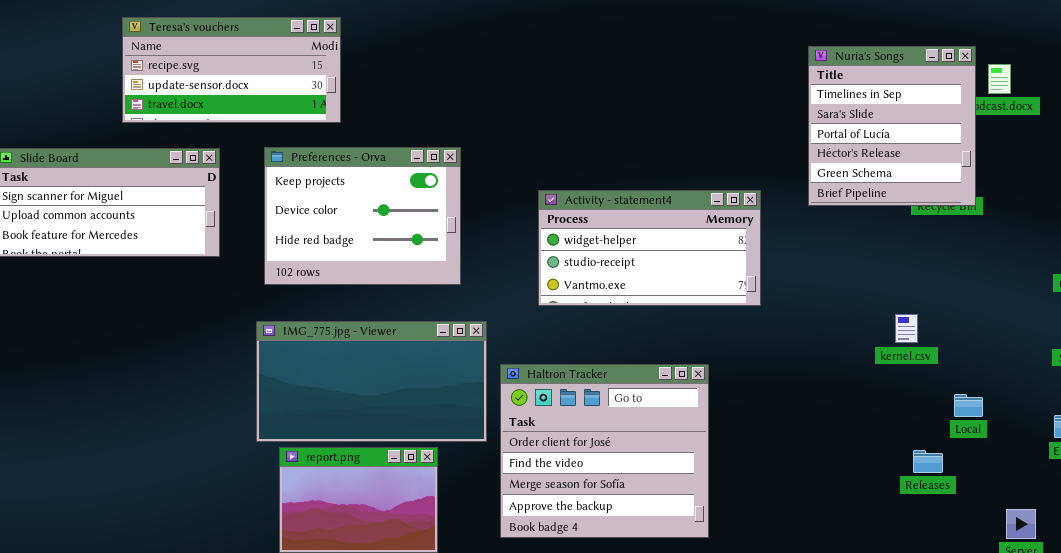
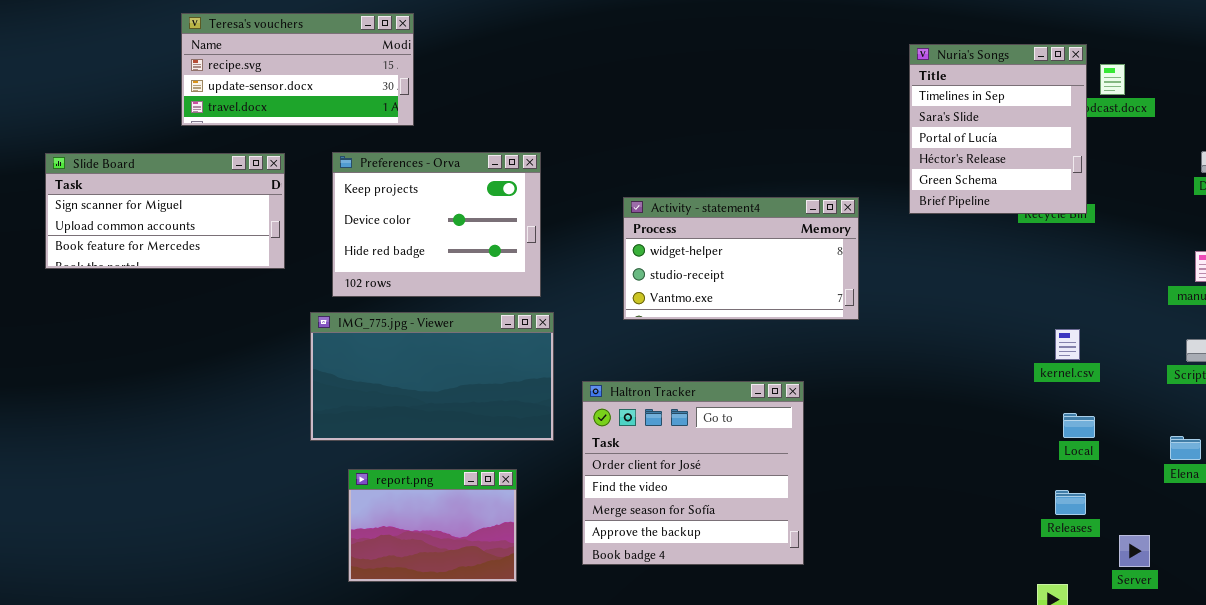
kernel.csv: [895,314,918,343] -> [1055,329,1080,360], moved
IMG_775.jpg - Viewer: [256,321,487,442] -> [310,312,554,441], moved
Releases: [913,450,943,473] -> [1055,490,1086,515], moved

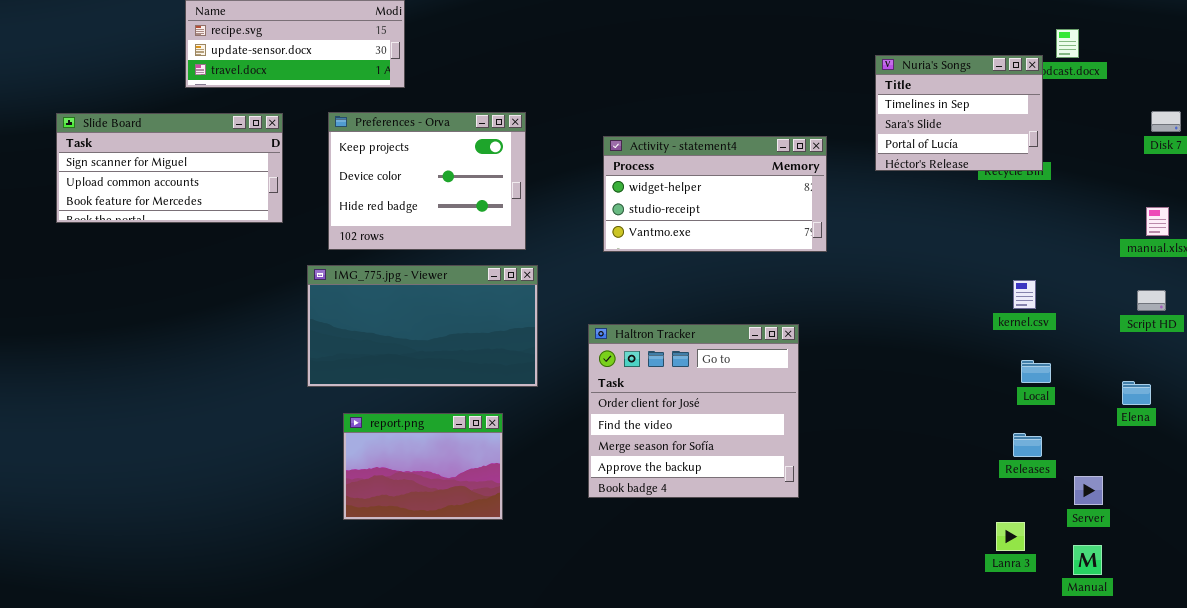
Nuria's Songs: [909,44,1087,214] -> [875,55,1043,171], resized
Activity - statement4: [623,197,859,320] -> [603,136,827,252], moved
Haltron Tracker: [582,381,804,565] -> [588,324,799,498], moved

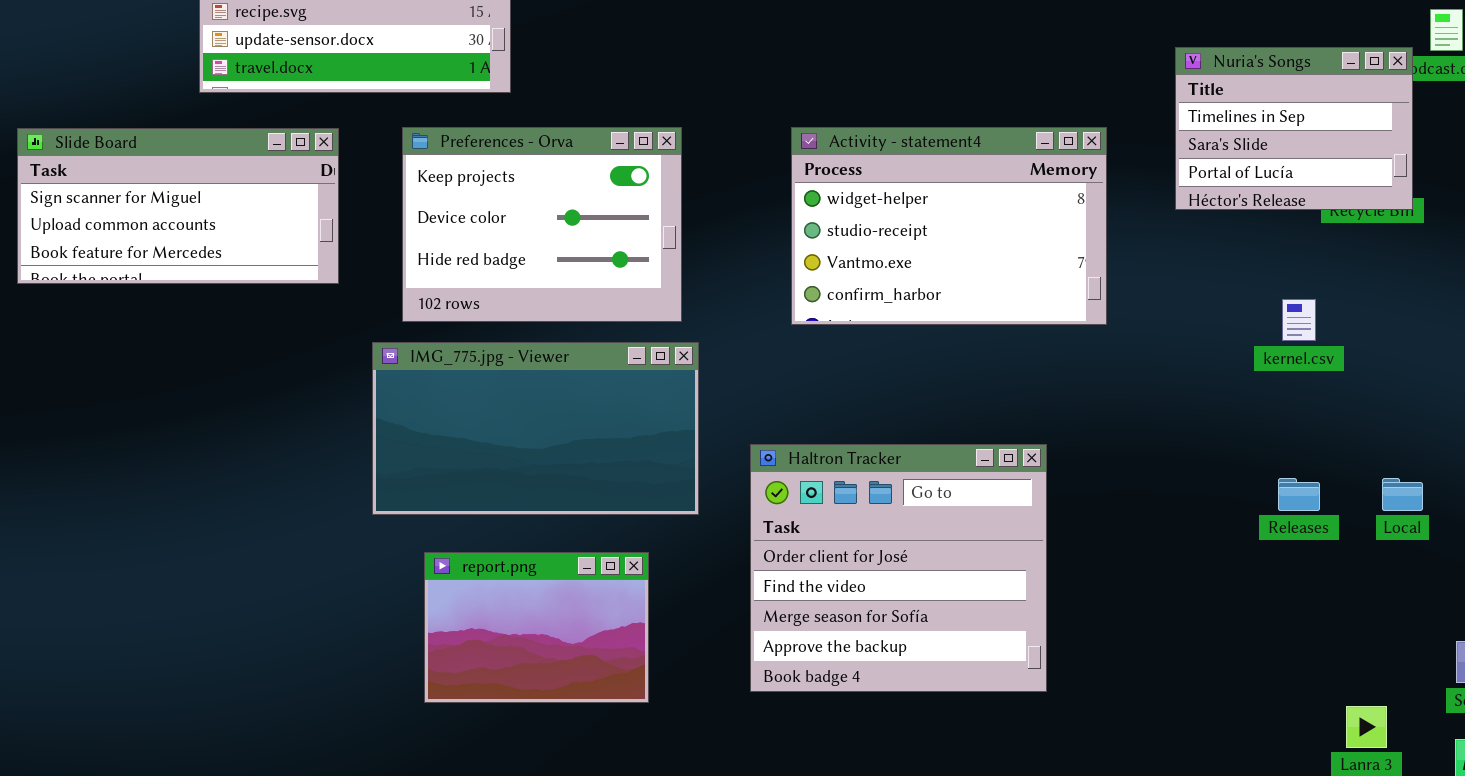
Activity - statement4: [603,136,827,252] -> [791,127,1107,325], resized
kernel.csv: [1013,280,1036,309] -> [1282,299,1316,341], moved
Haltron Tracker: [588,324,799,498] -> [750,444,1047,692], moved
Releases: [1013,433,1042,457] -> [1278,478,1320,511], moved

